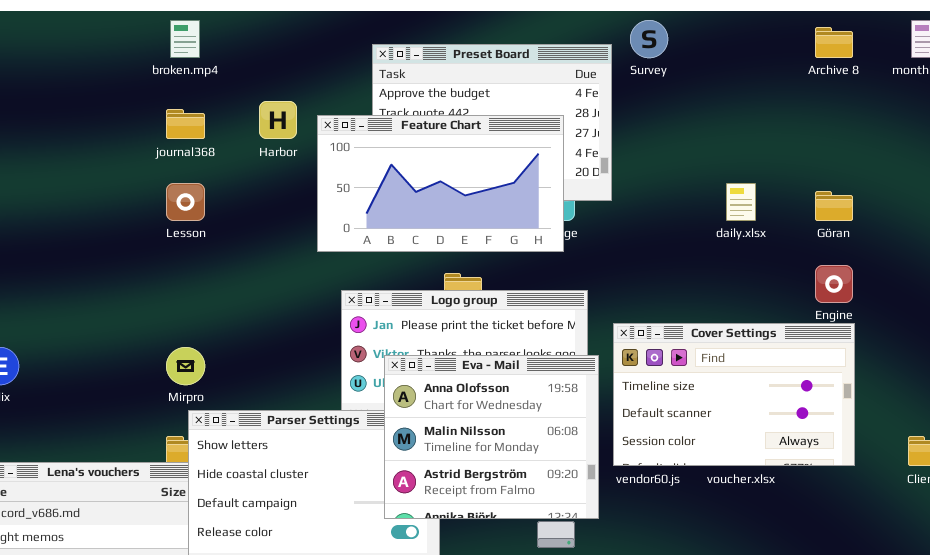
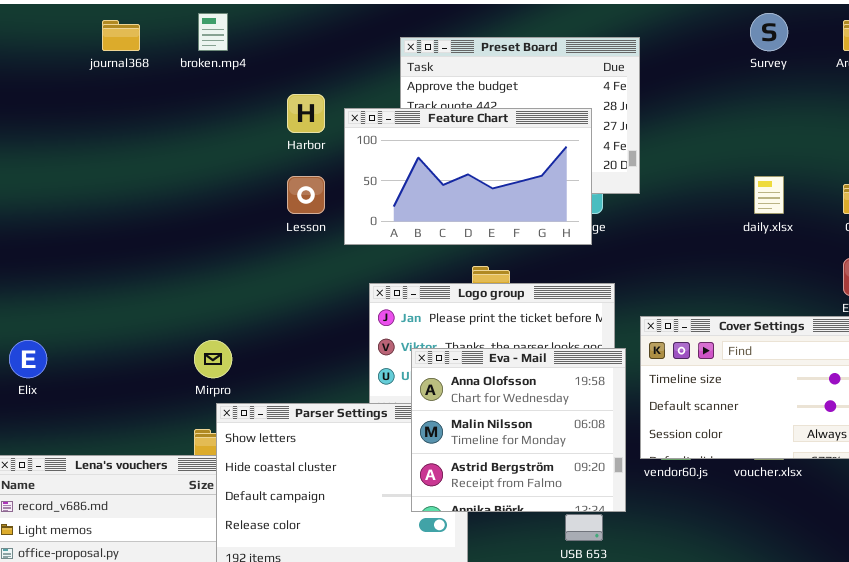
Survey: [630,20,668,58] -> [750,13,788,51], moved
journal368: [166,109,205,139] -> [102,20,140,51], moved
Lesson: [166,183,205,221] -> [287,176,325,214], moved

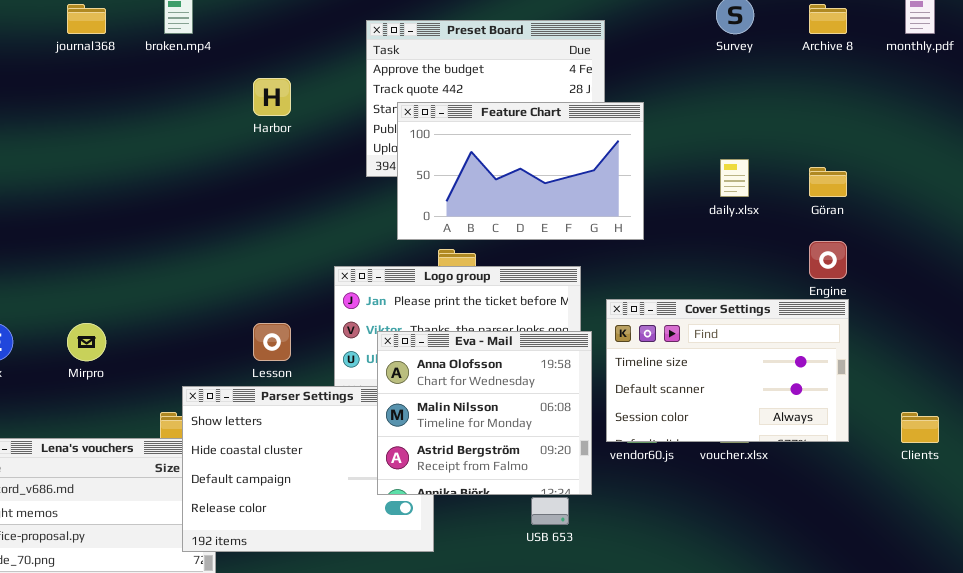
Feature Chart: [344,108,592,245] -> [397,102,644,240], moved
Lesson: [287,176,325,214] -> [253,323,291,361], moved
Mirpro: [194,340,232,378] -> [67,323,106,361], moved

